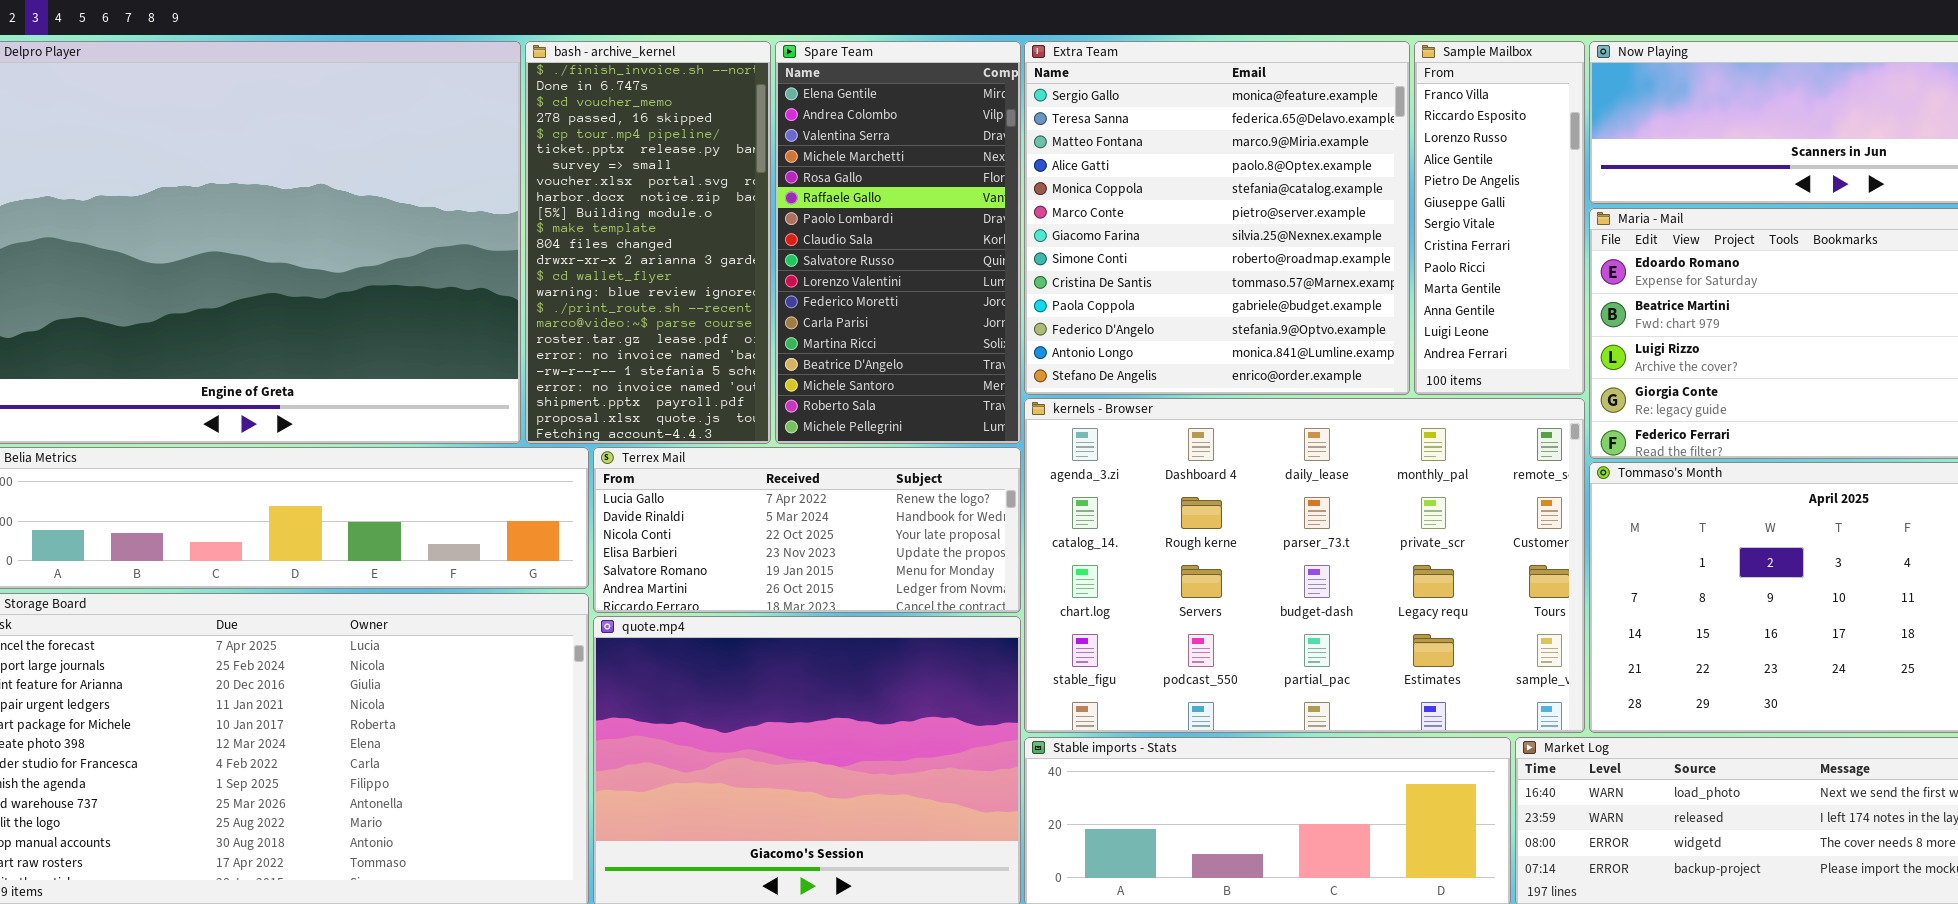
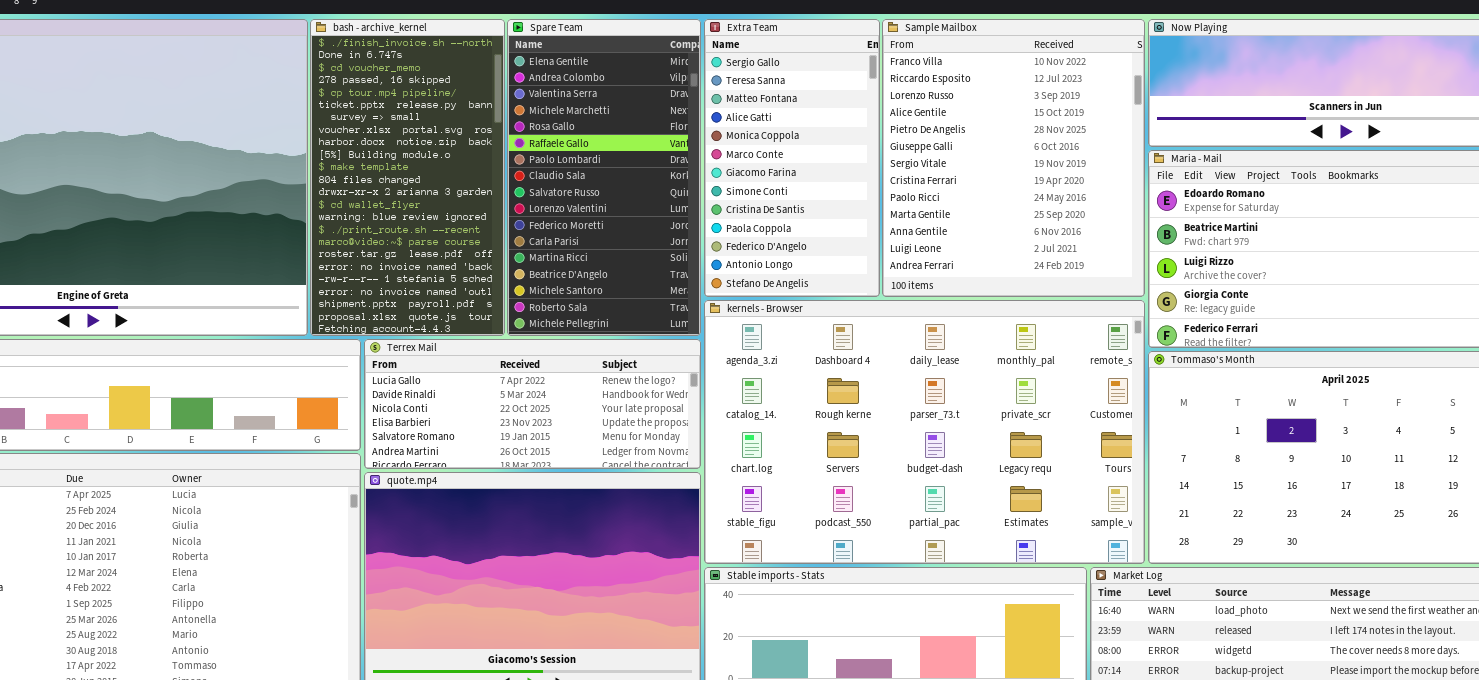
Extra Team: [1024,41,1410,395] -> [704,19,880,297], resized
Sample Mailbox: [1414,41,1585,395] -> [882,19,1145,297], resized

